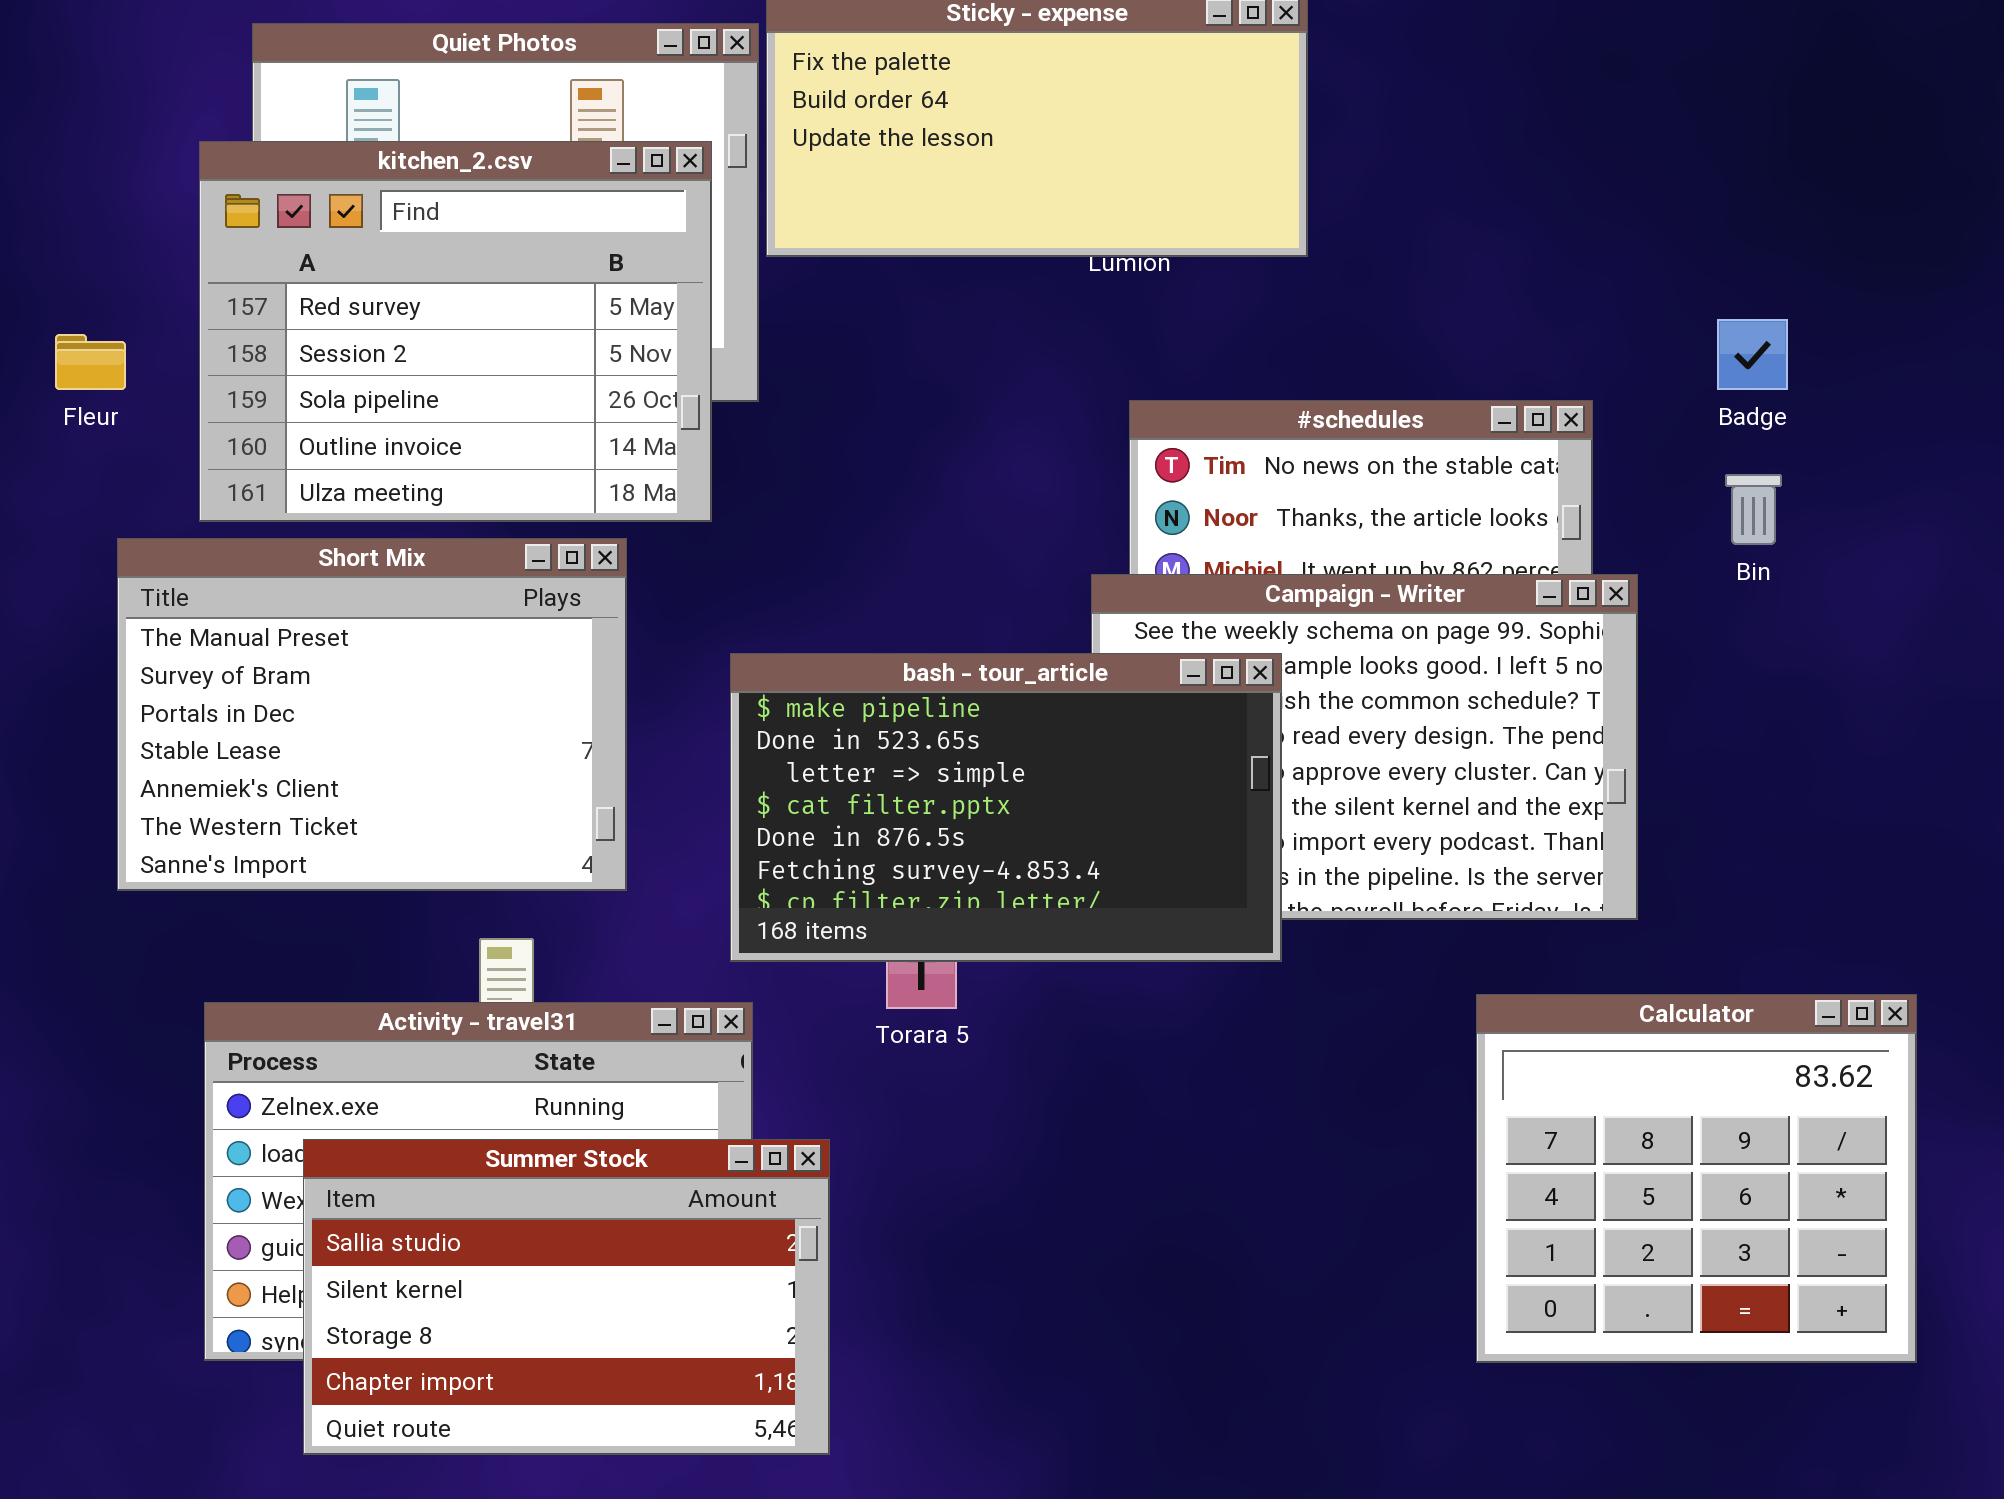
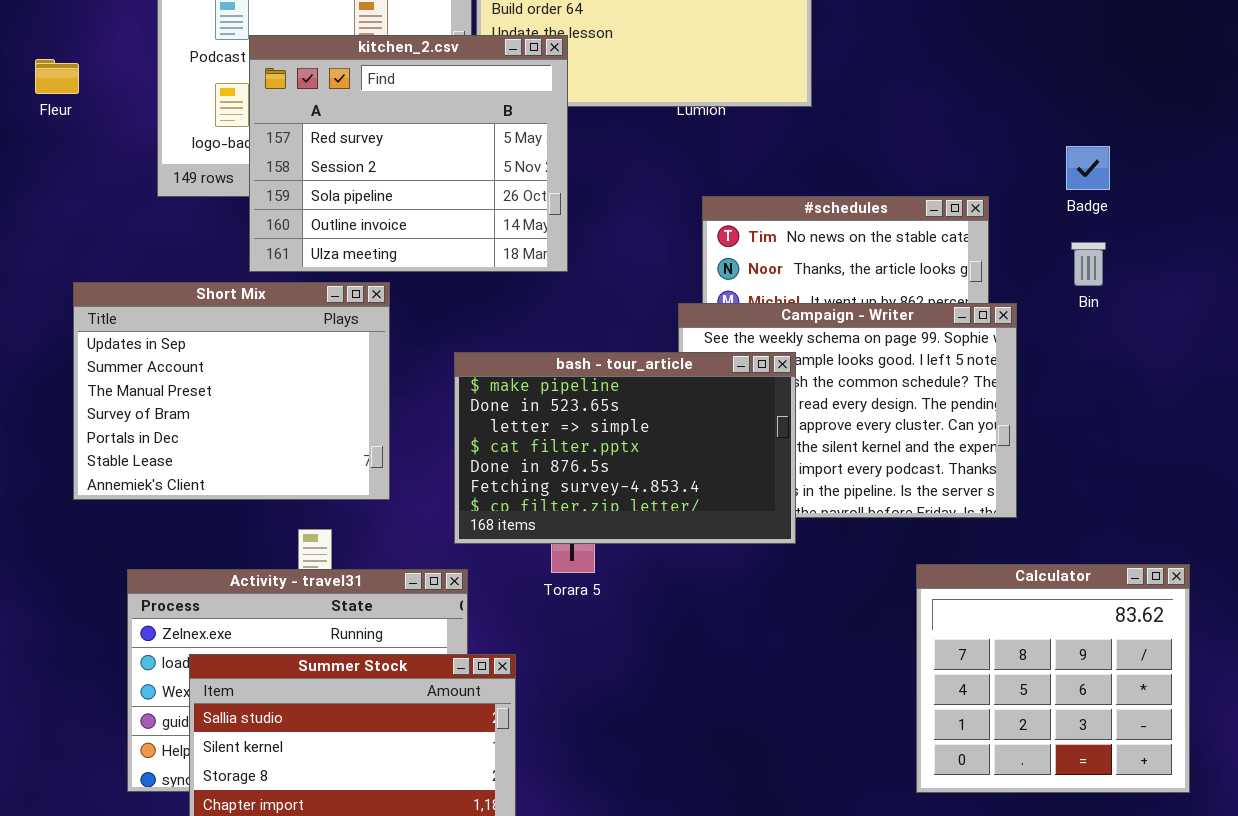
kitchen_2.csv: [199,141,712,522] -> [249,35,568,272], moved
Fleur: [55,334,126,390] -> [35,59,79,94], moved
Short Mix: [117,538,627,891] -> [73,282,390,500], scrolled up 2 rows

